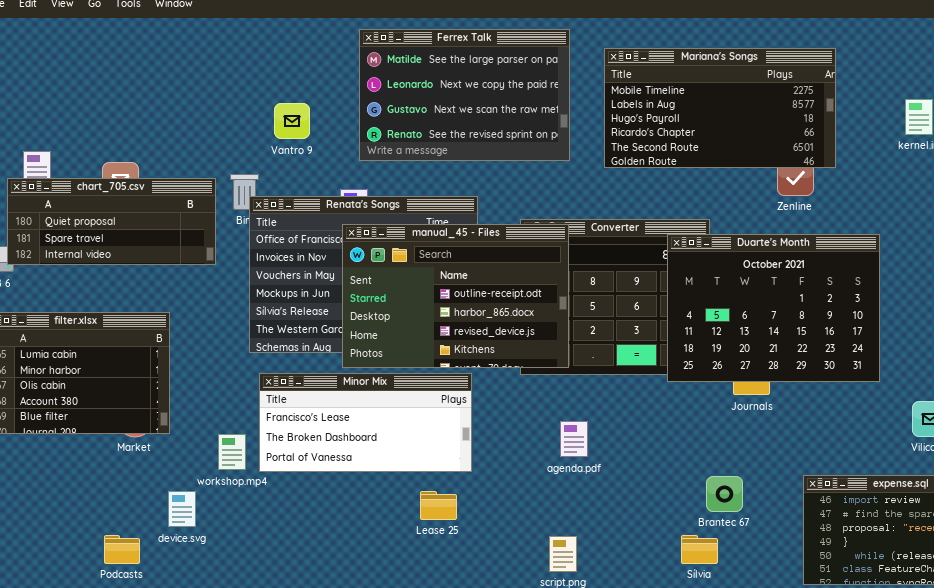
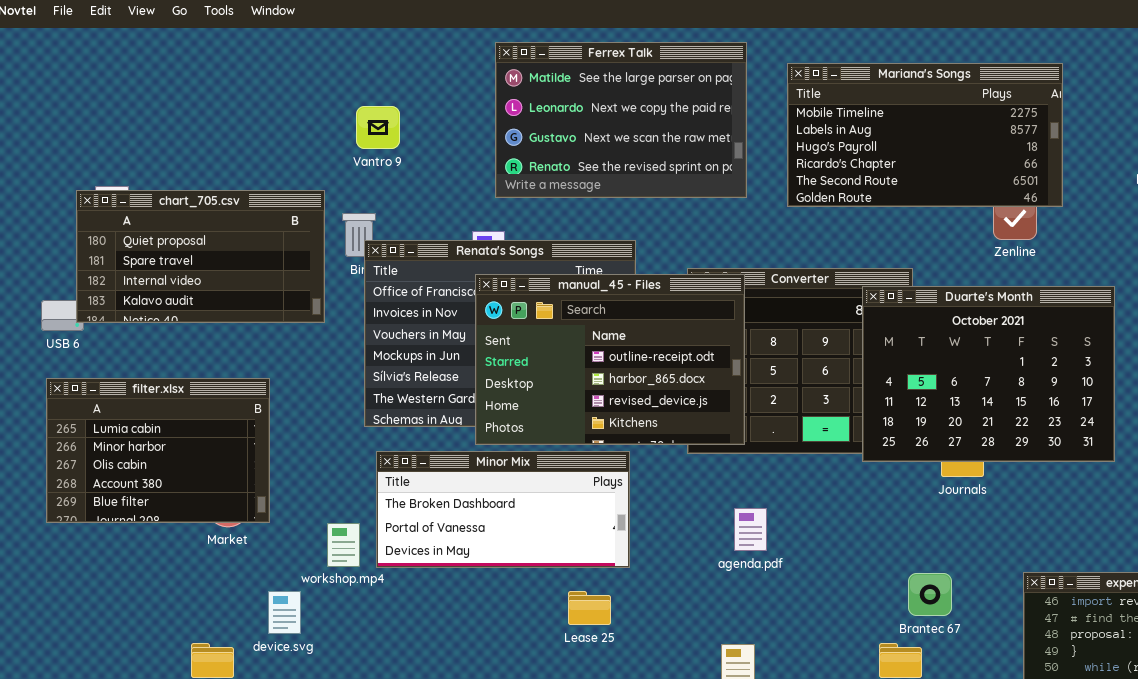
Vantro 9: [274,103,310,139] -> [356,106,400,149], moved
chart_705.csv: [7,178,216,265] -> [76,190,325,323], resized
Minor Mix: [259,373,472,472] -> [376,451,630,568], scrolled down 1 row

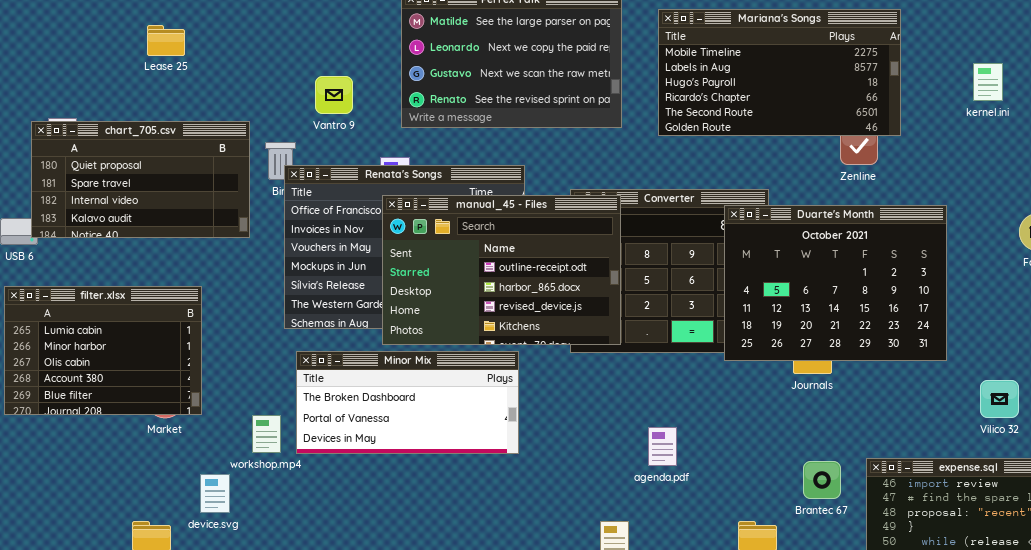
Vantro 9: [356,106,400,149] -> [315,76,353,114], moved
agenda.pdf: [734,508,767,551] -> [648,427,677,466], moved
Brantec 67: [908,573,952,616] -> [803,461,841,499], moved
Lease 25: [568,591,611,625] -> [147,25,185,56], moved

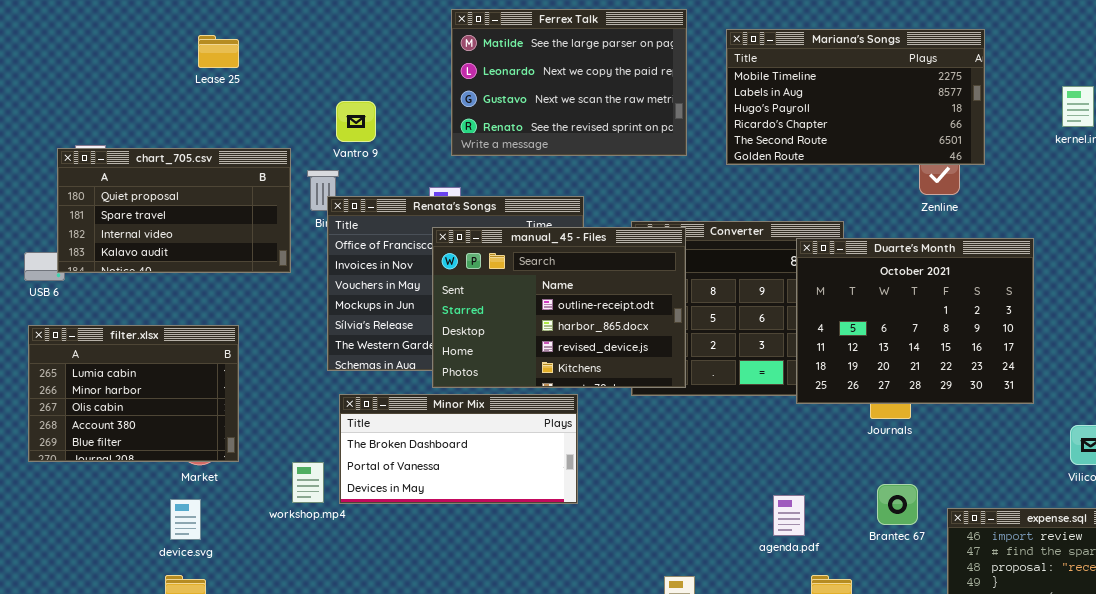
Lease 25: [147,25,185,56] -> [198,35,239,68], moved
Vantro 9: [315,76,353,114] -> [336,101,376,142], moved
agenda.pdf: [648,427,677,466] -> [773,495,805,536], moved
Brantec 67: [803,461,841,499] -> [877,484,918,525], moved
device.svg: [200,474,230,513] -> [170,499,201,540], moved

